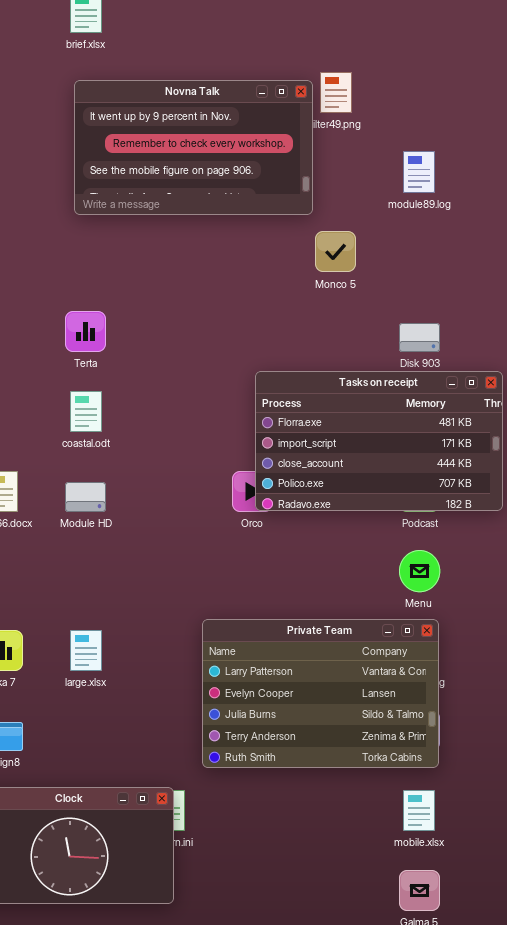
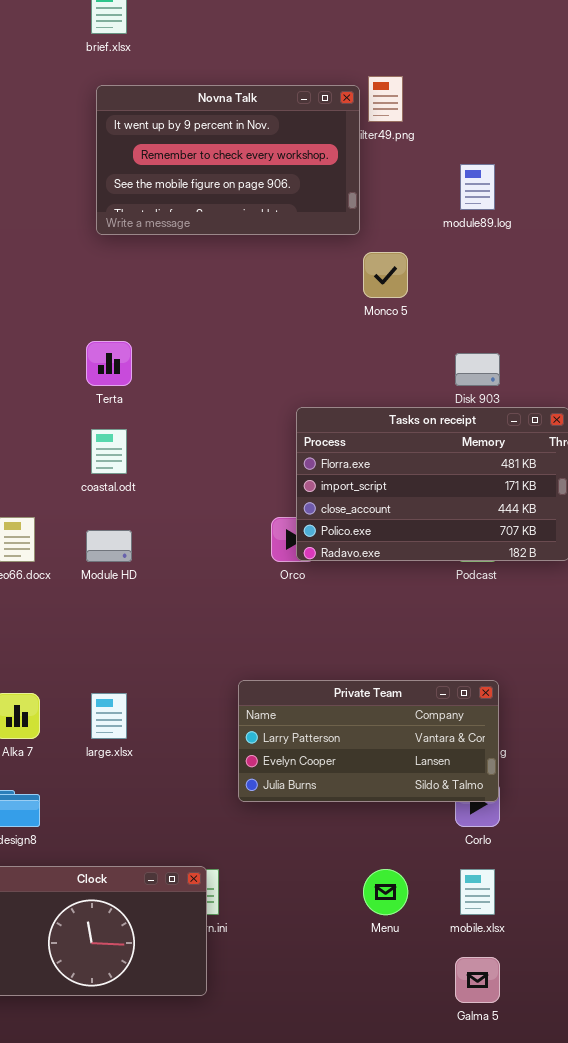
Menu: [399,550,440,592] -> [363,869,408,915], moved
Private Team: [202,619,439,768] -> [238,680,499,802], resized

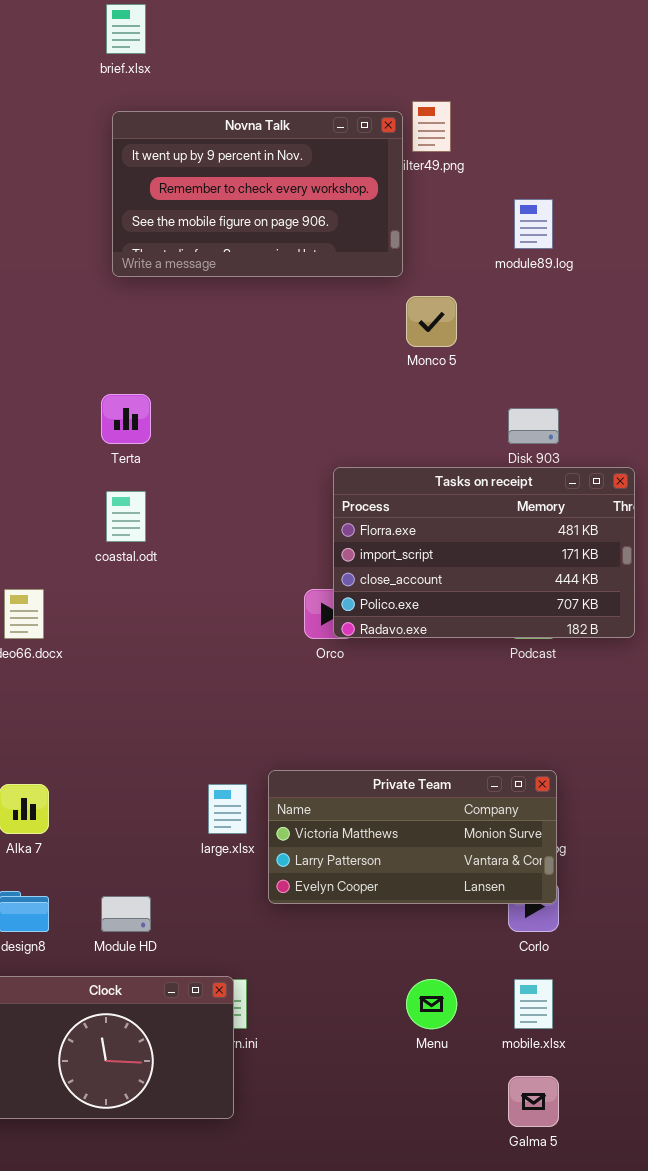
Module HD: [86,530,132,562] -> [101,896,151,932], moved
Private Team: [238,680,499,802] -> [268,770,557,904], scrolled up 1 row
large.xlsx: [91,693,127,739] -> [208,784,247,834], moved

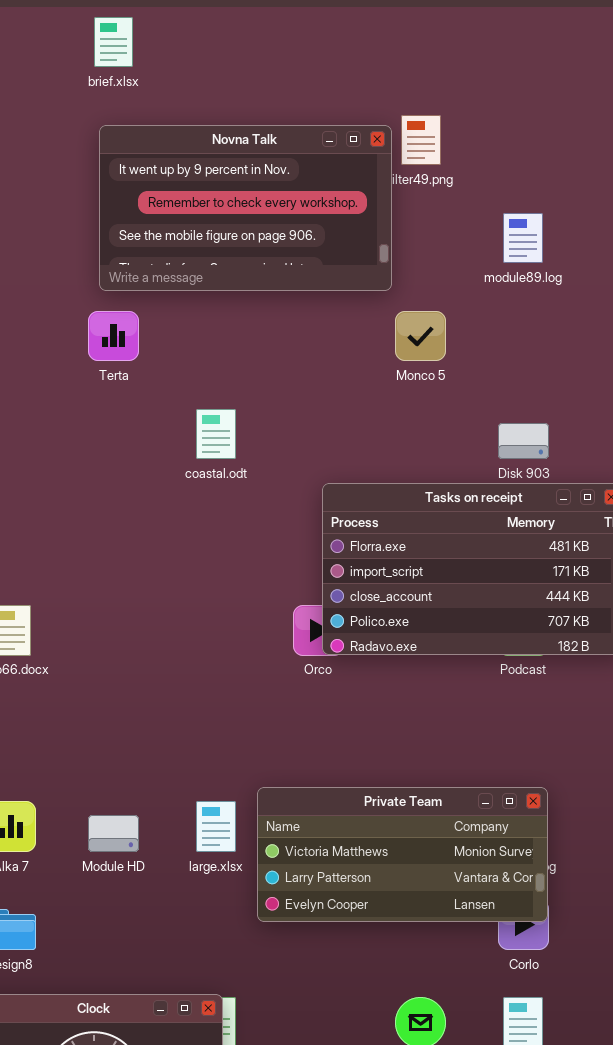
Terta: [101,394,151,444] -> [88,311,139,361], moved
coastal.odt: [106,491,146,542] -> [196,409,236,459], moved
Module HD: [101,896,151,932] -> [88,815,139,852], moved

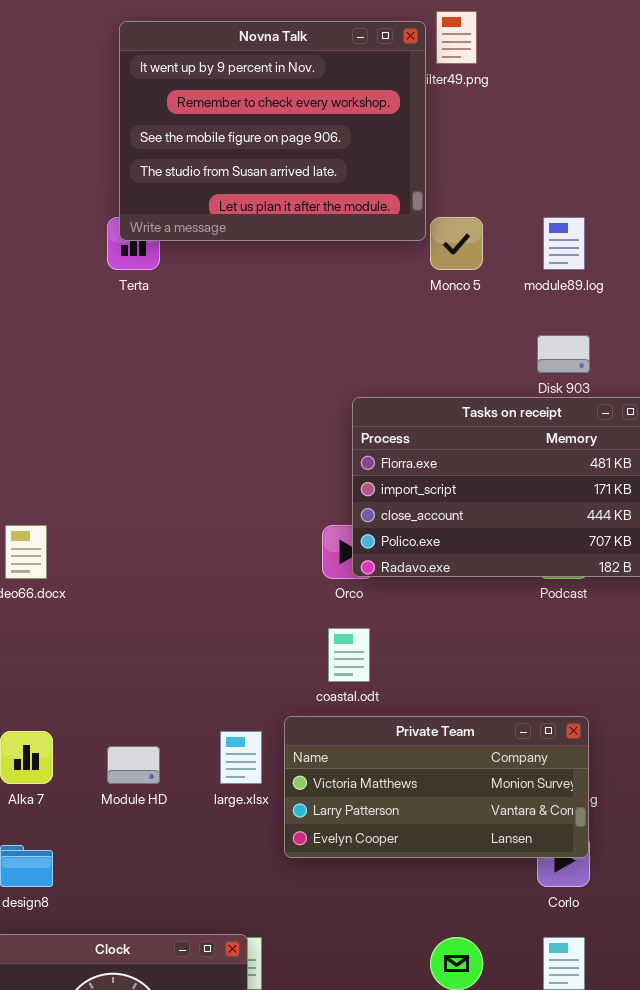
Novna Talk: [99,125,392,291] -> [119,21,426,241], resized
module89.log: [503,213,543,263] -> [543,217,585,270], moved
coastal.odt: [196,409,236,459] -> [328,628,370,682], moved

